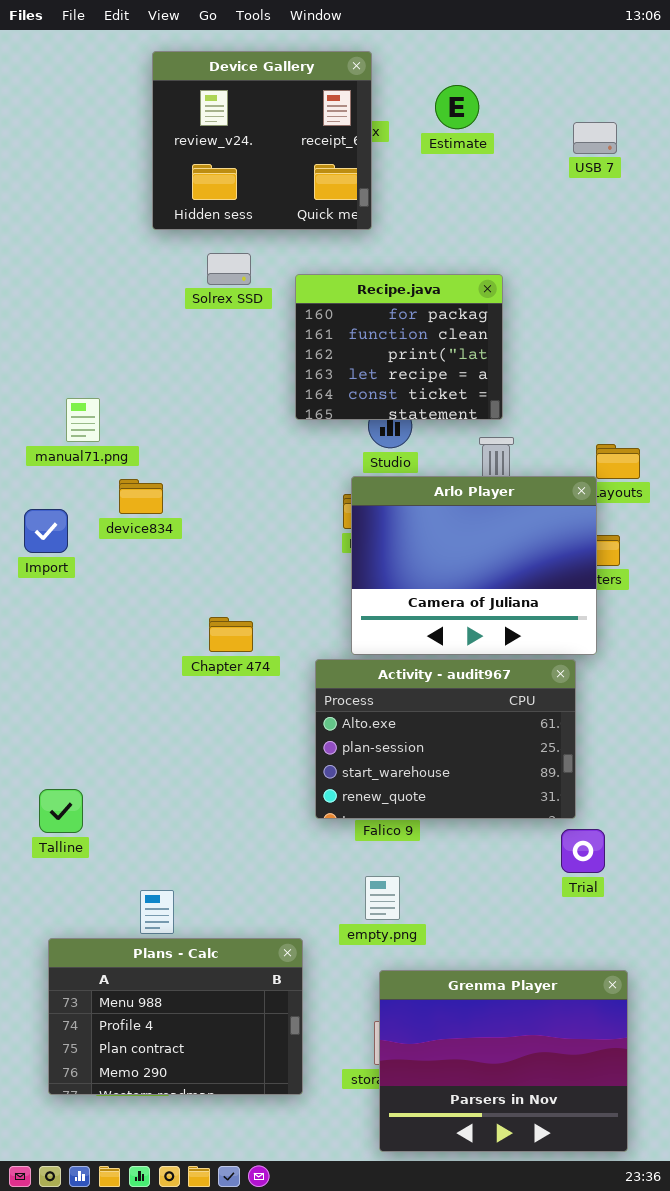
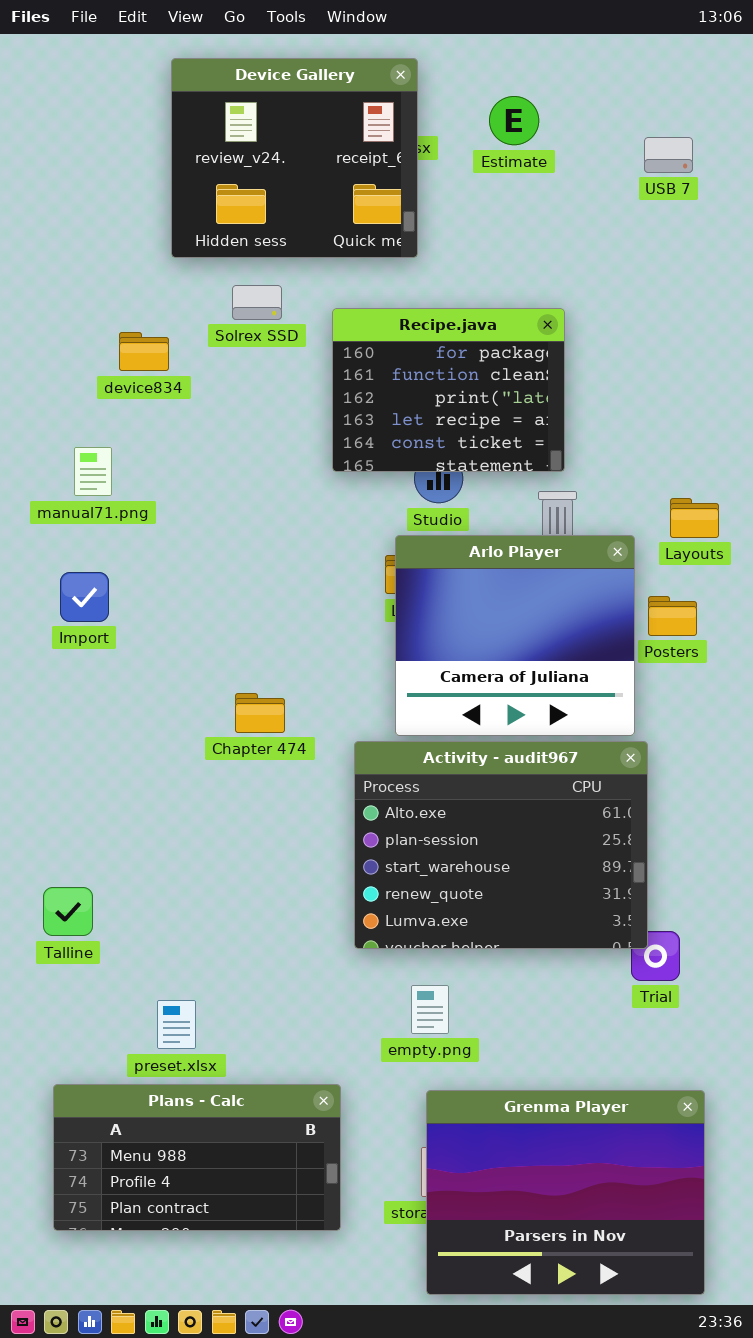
Arlo Player: [351,476,597,655] -> [395,535,635,736], resized
device834: [119,479,163,514] -> [119,332,169,371], moved
Import: [24,509,68,553] -> [60,572,109,622], moved
Activity - audit967: [315,659,576,819] -> [354,741,648,949], resized
Plans - Calc: [48,938,303,1095] -> [53,1084,341,1231], resized

